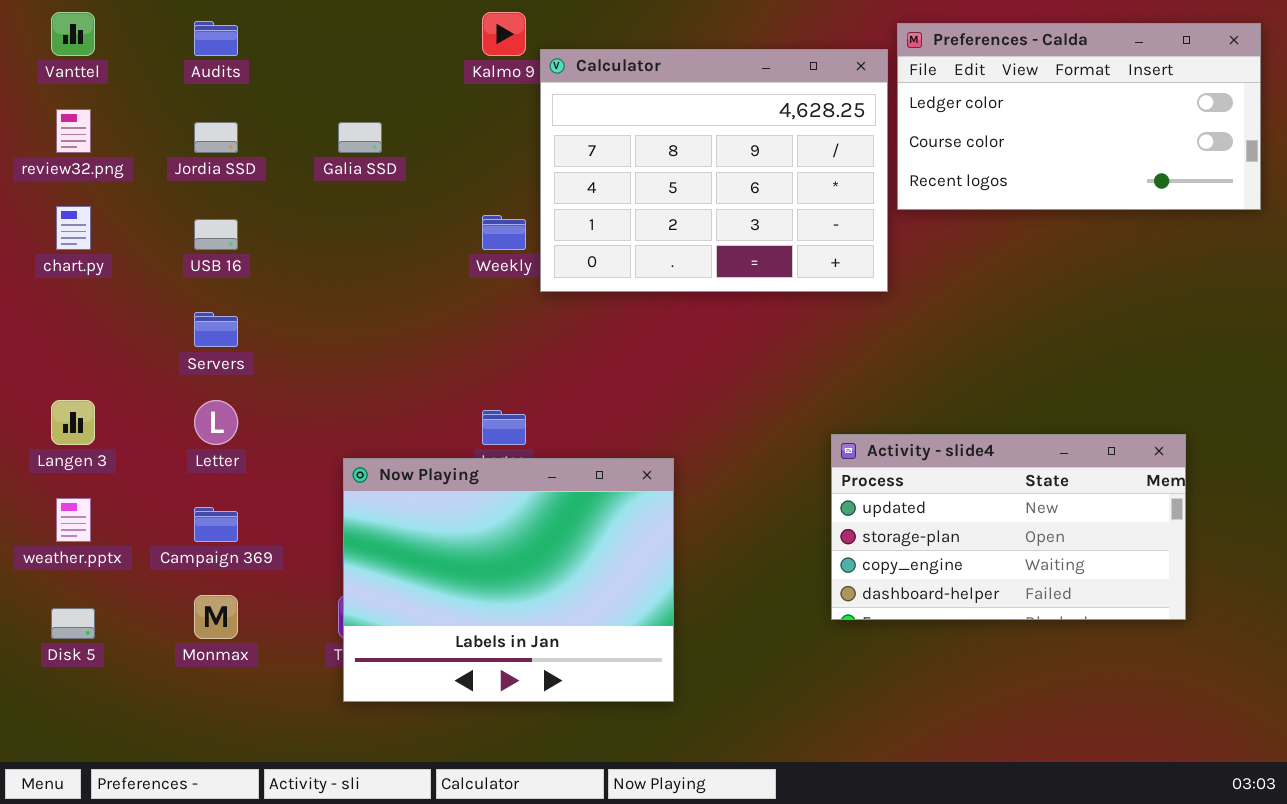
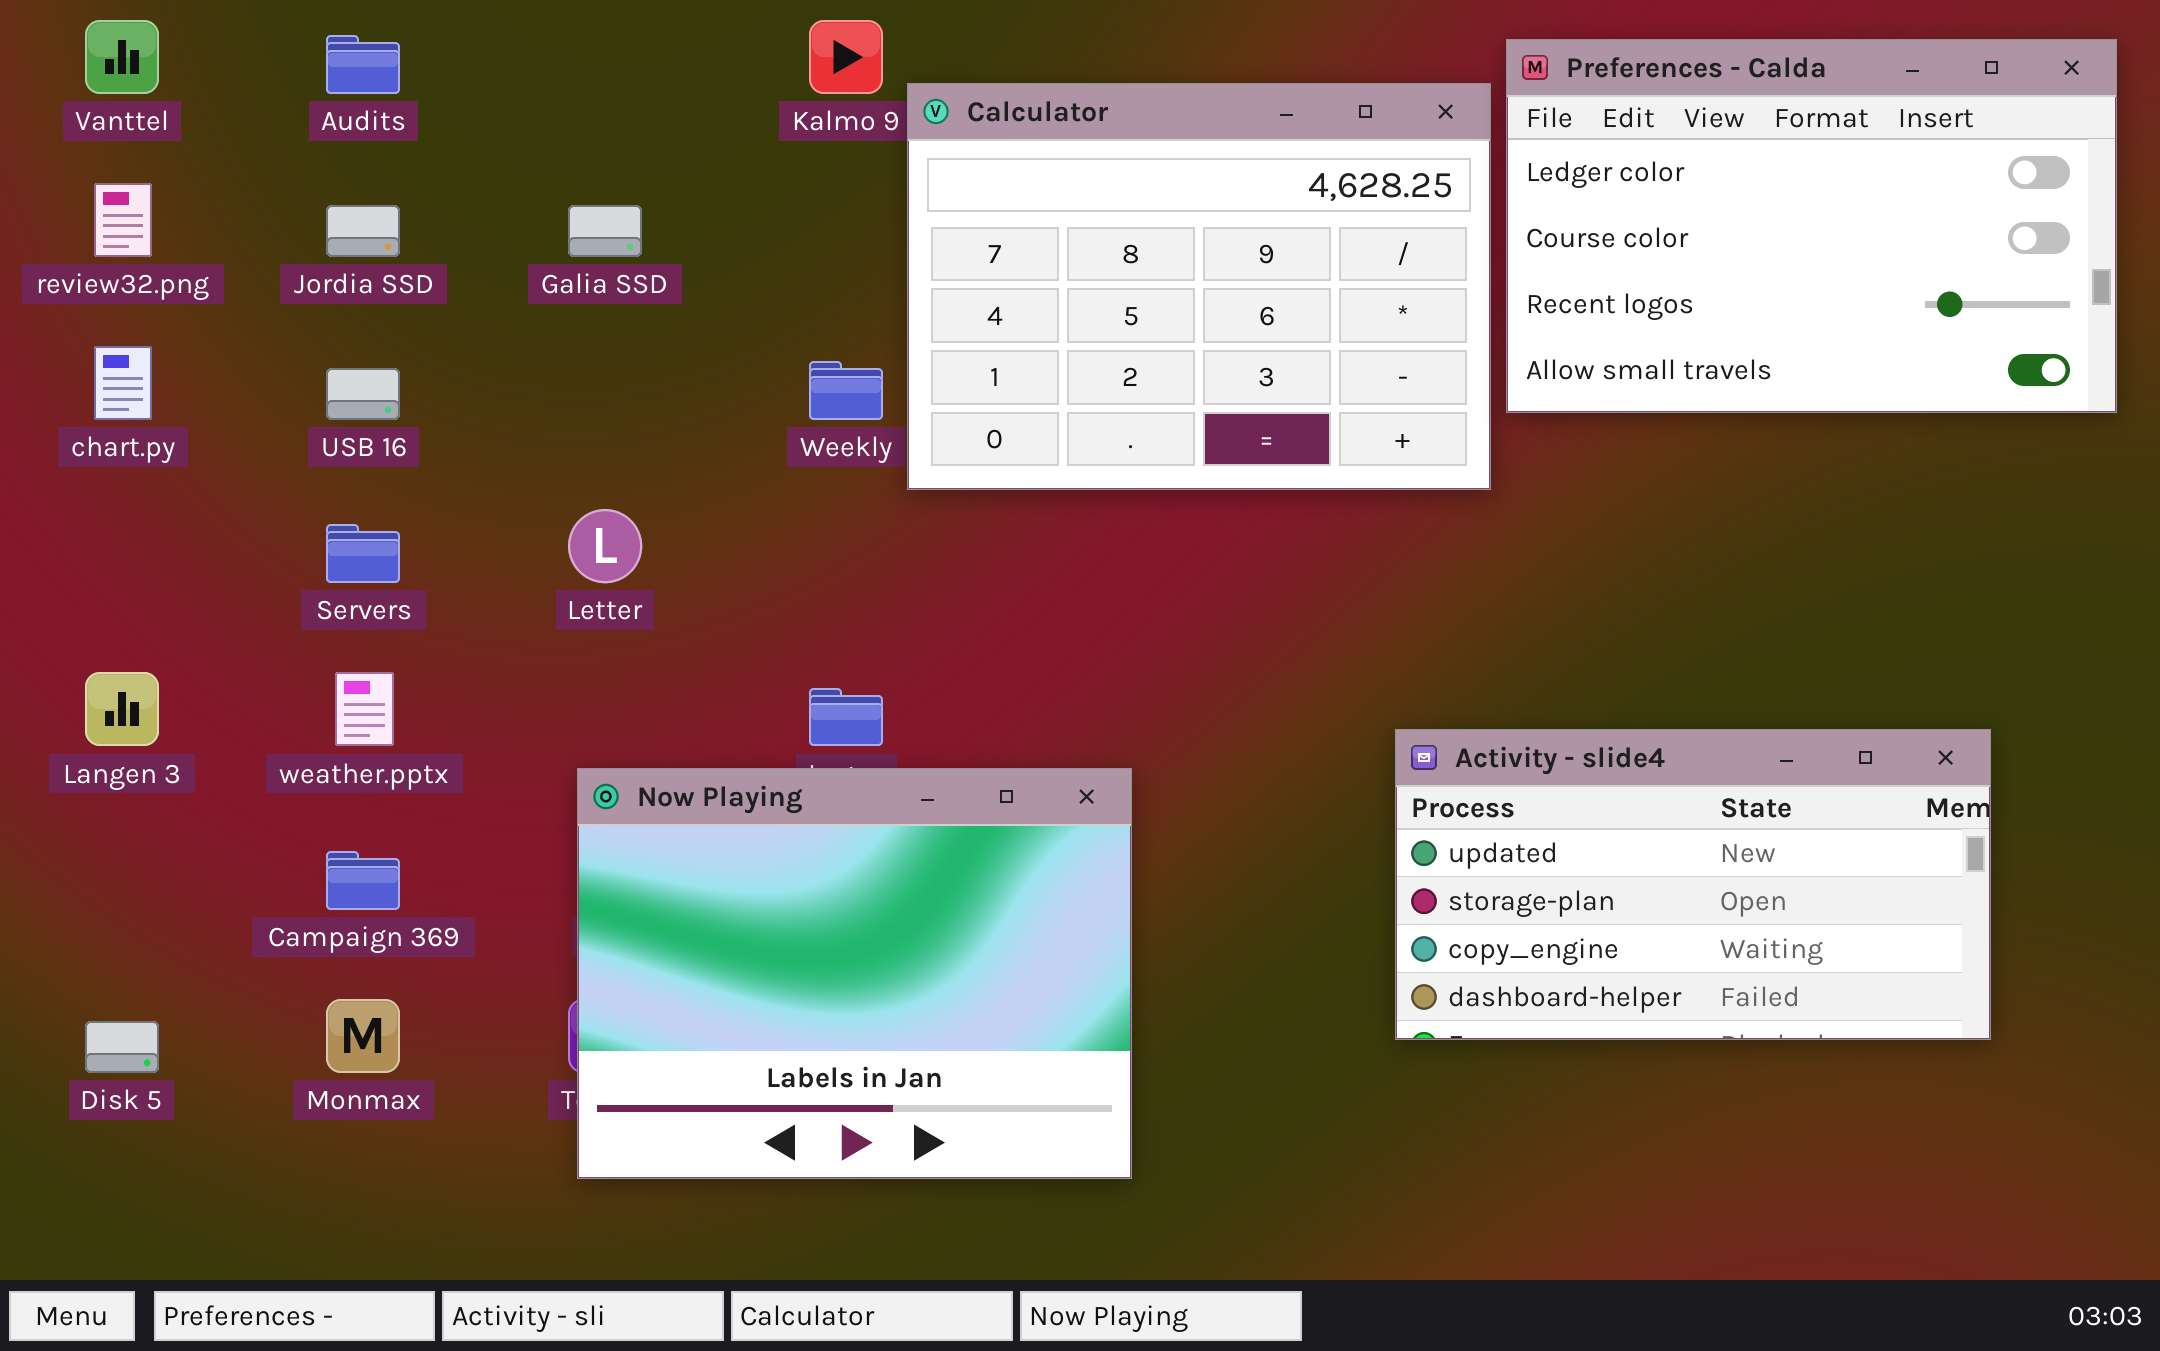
Preferences - Calda: [897,23,1261,210] -> [1506,39,2117,413], resized
Letter: [194,400,238,445] -> [568,509,642,583], moved
weather.pptx: [56,498,91,542] -> [335,672,394,746], moved

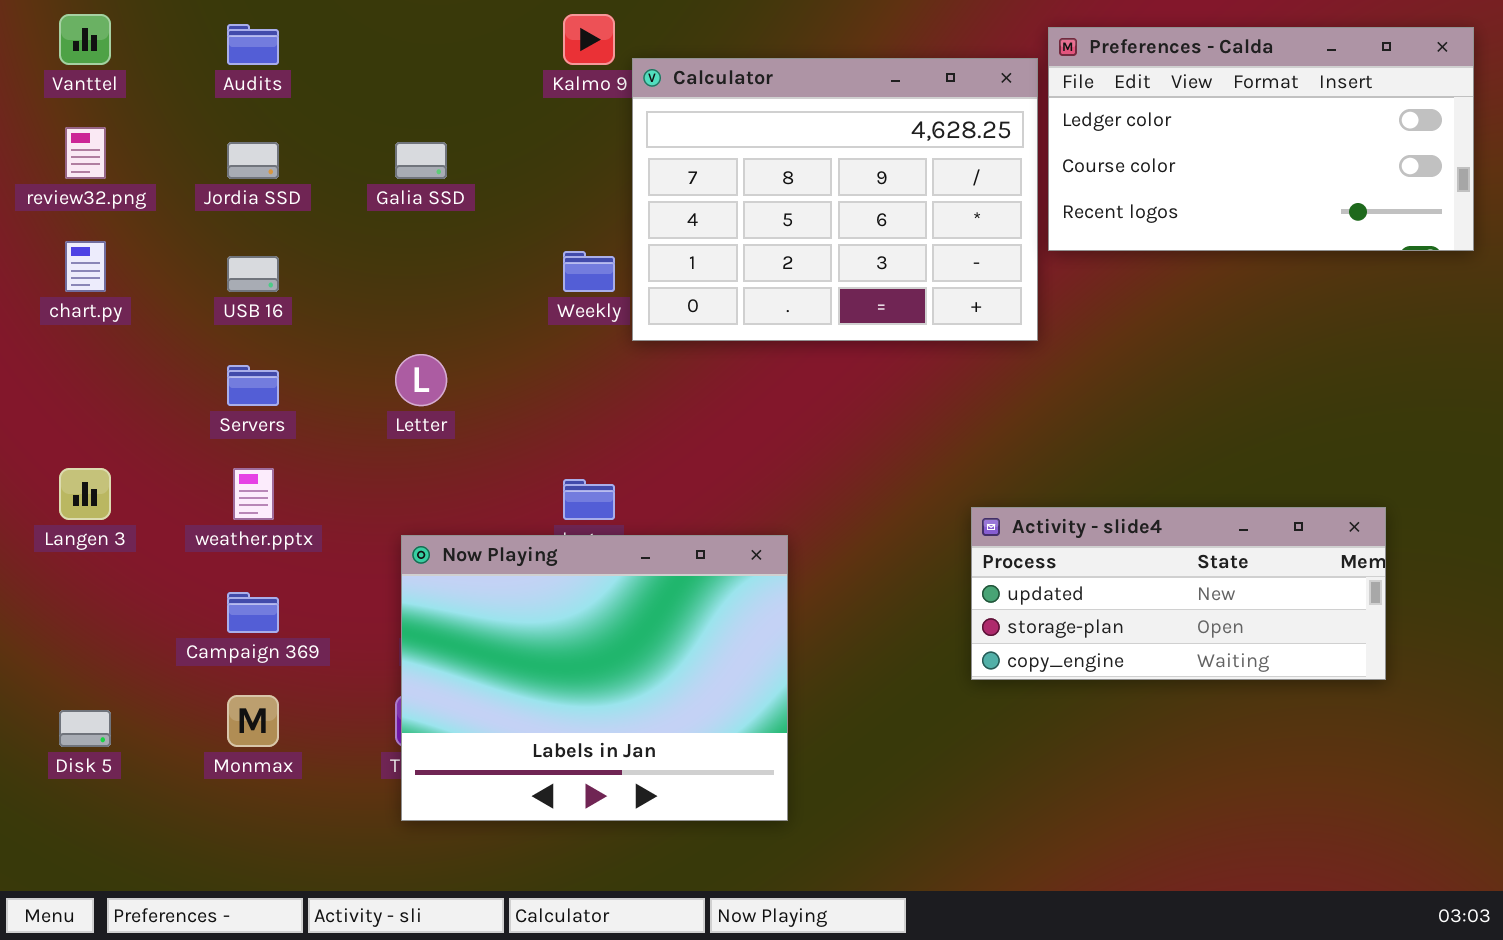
Preferences - Calda: [1506,39,2117,413] -> [1048,27,1474,251], resized
Activity - slide4: [1395,729,1991,1040] -> [971,507,1386,680], resized

